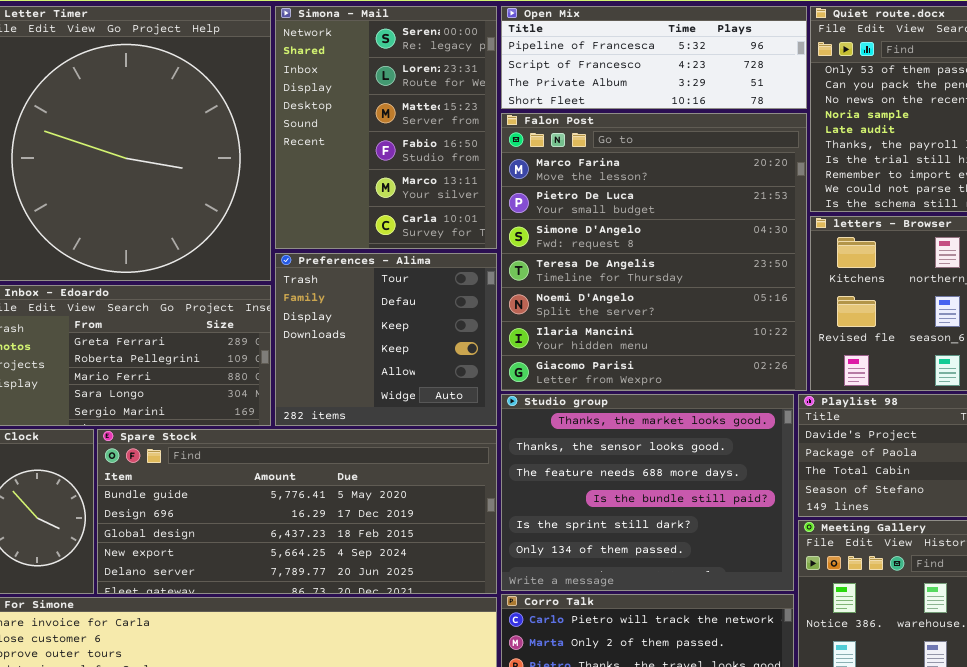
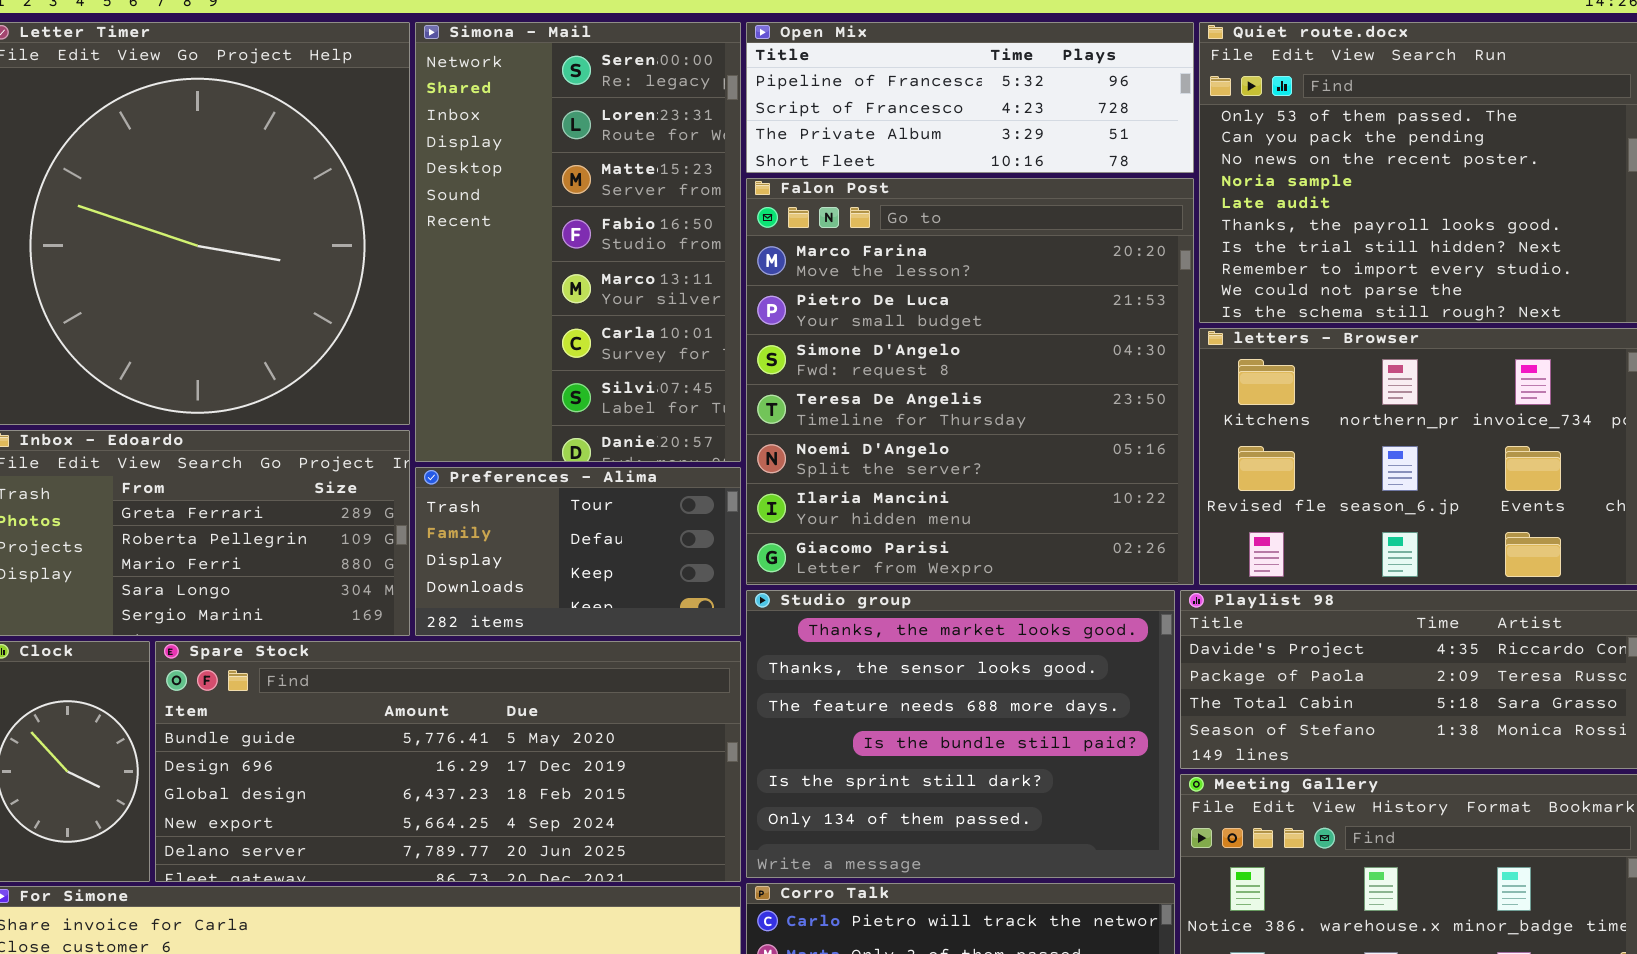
Simona - Mail: [275,6,497,249] -> [415,22,741,462], resized
Preferences - Alima: [275,253,497,426] -> [415,467,741,636], resized

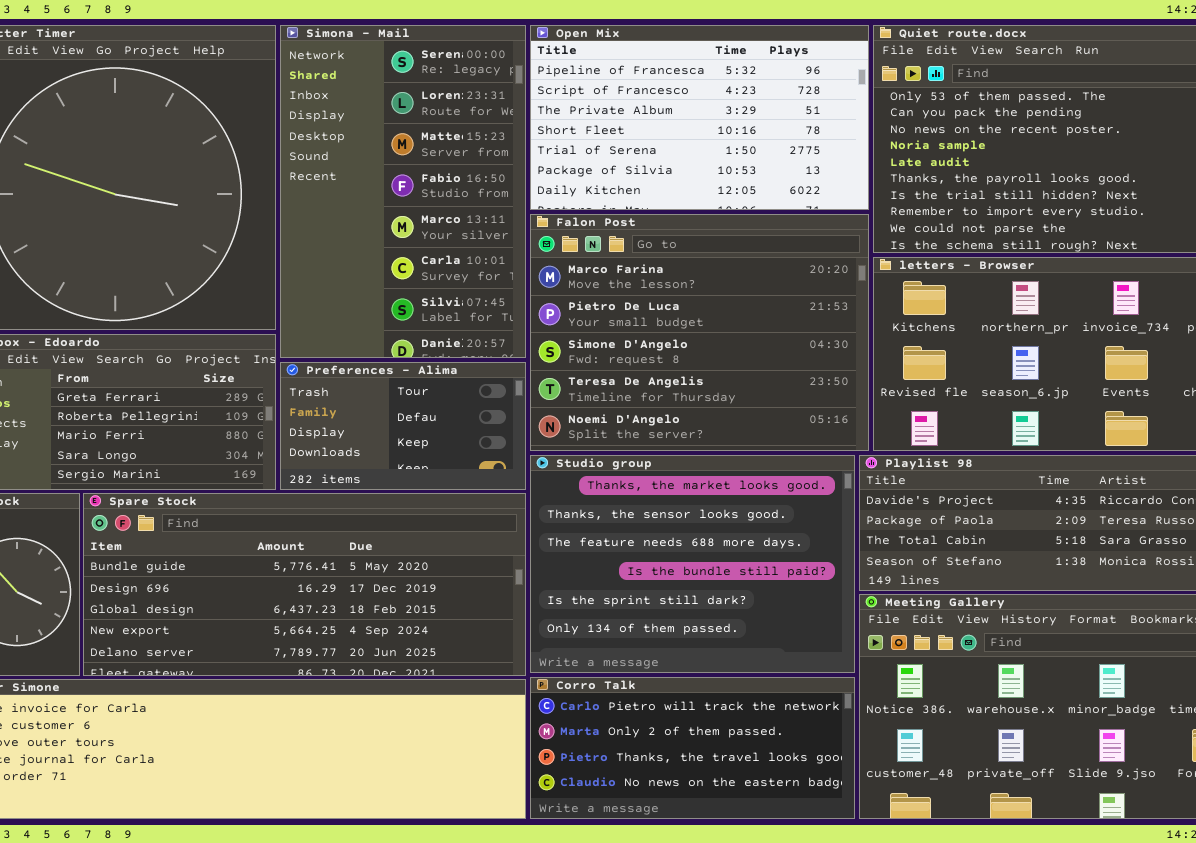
Open Mix: [746,22,1194,173] -> [530,25,869,210], resized
Falon Post: [746,178,1194,585] -> [530,214,869,451], resized

